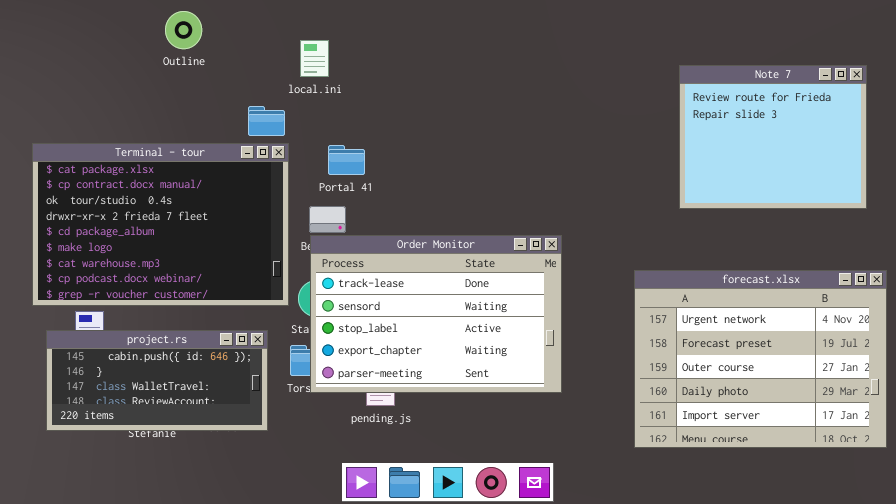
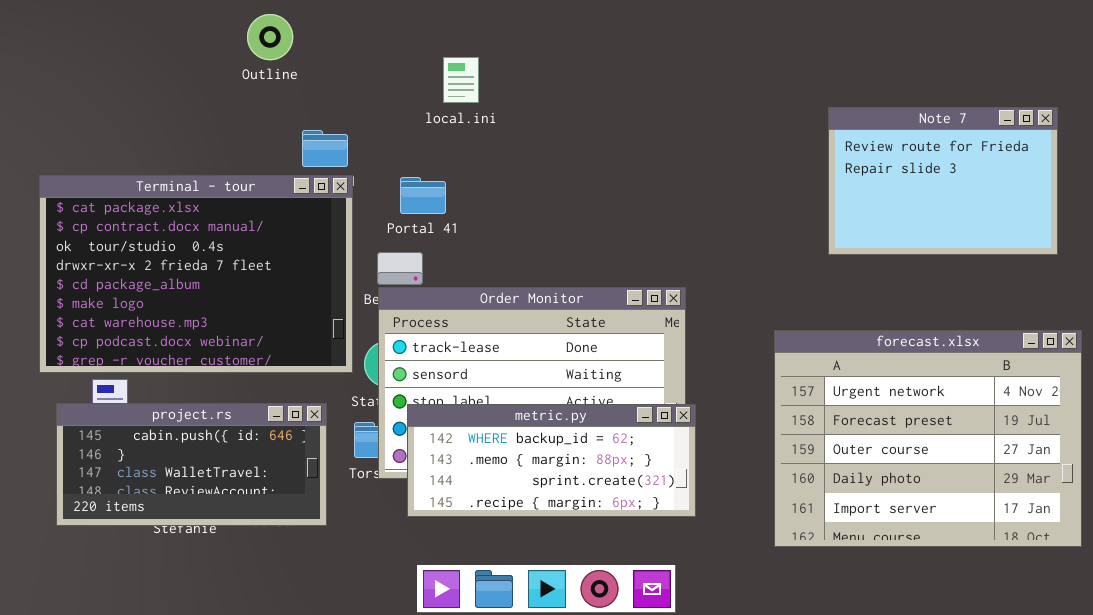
Outline: [165,11,202,49] -> [247,14,293,60], moved
local.ini: [300,40,329,77] -> [443,57,479,103], moved
Note 7: [679,65,867,209] -> [828,107,1058,255], resized
metric.py: none -> [407,404,696,517], opened

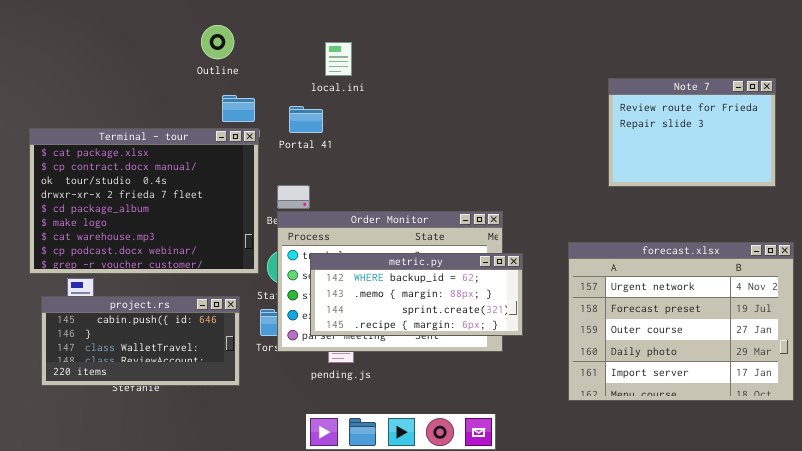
Outline: [247,14,293,60] -> [201,25,234,59], moved
Portal 41: [400,177,446,214] -> [289,106,323,133], moved
metric.py: [407,404,696,517] -> [310,253,523,336], moved

